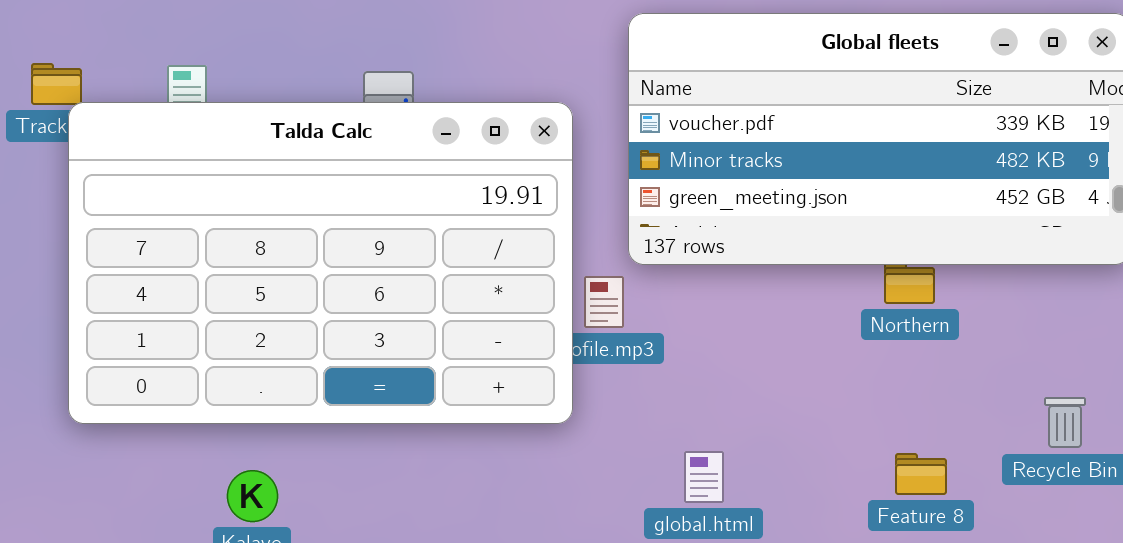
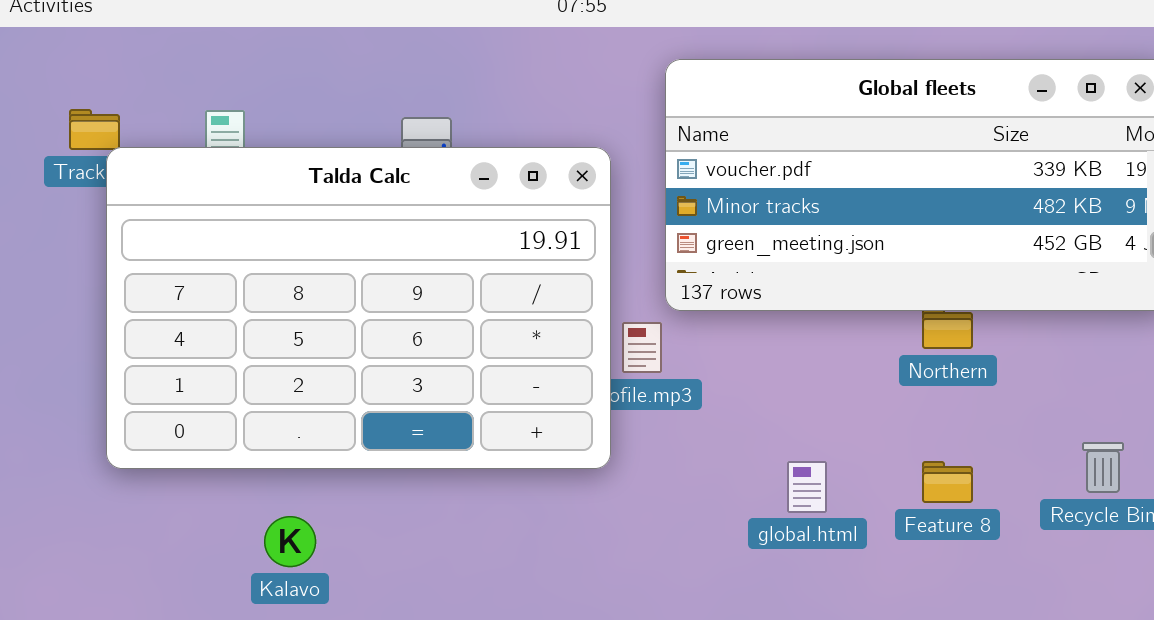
global.html: [684,451,724,503] -> [787,461,827,513], moved
Feature 8: [895,453,947,495] -> [922,461,973,503], moved

